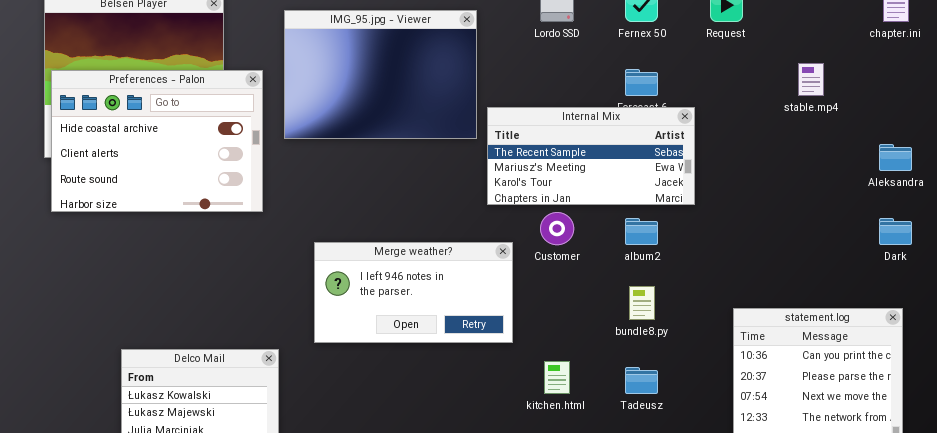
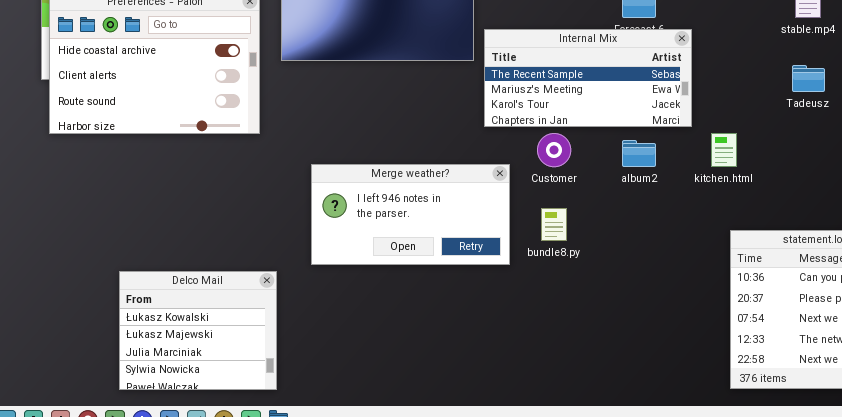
bundle8.py: [629,286,655,320] -> [541,208,567,241], moved
kitchen.html: [544,361,570,394] -> [711,133,737,167], moved
Tadeusz: [625,367,658,394] -> [792,65,825,92], moved

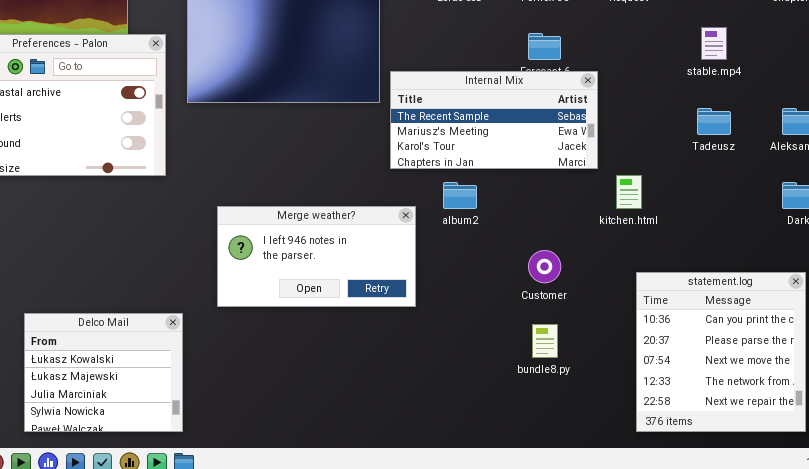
Customer: [537,133,571,167] -> [528,250,561,283], moved
album2: [622,140,656,167] -> [443,182,477,209], moved
bundle8.py: [541,208,567,241] -> [532,324,558,358], moved

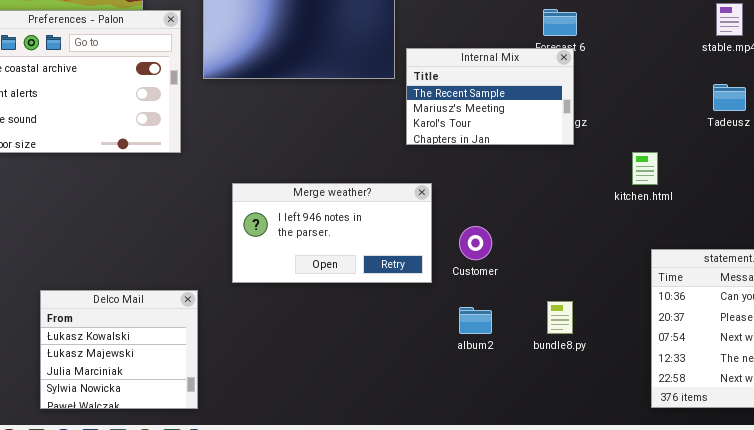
Internal Mix: [390,71,598,169] -> [406,48,574,145], resized
album2: [443,182,477,209] -> [459,307,492,334], moved
Customer: [528,250,561,283] -> [459,226,492,260], moved

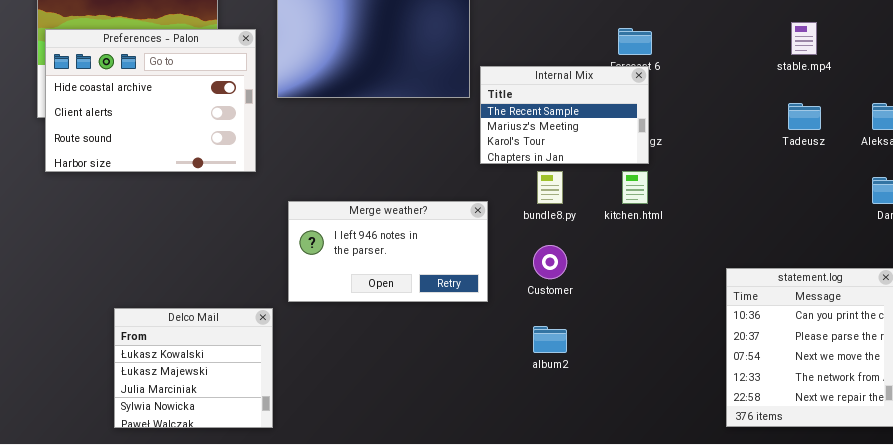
kitchen.html: [632,152,658,185] -> [622,171,648,204], moved
Merge weather?: [232,183,432,283] -> [288,201,488,302], moved
bundle8.py: [547,301,573,334] -> [537,171,563,204], moved

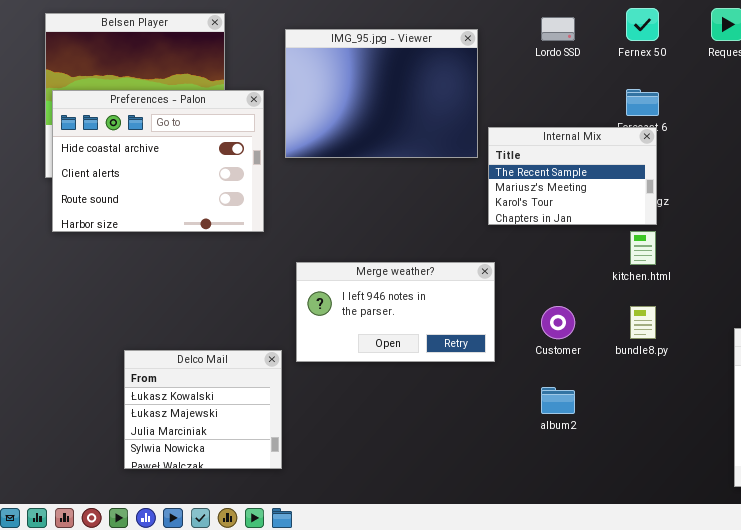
bundle8.py: [537,171,563,204] -> [630,306,656,339], moved
Delco Mail: [114,308,273,428] -> [124,350,282,469], moved

